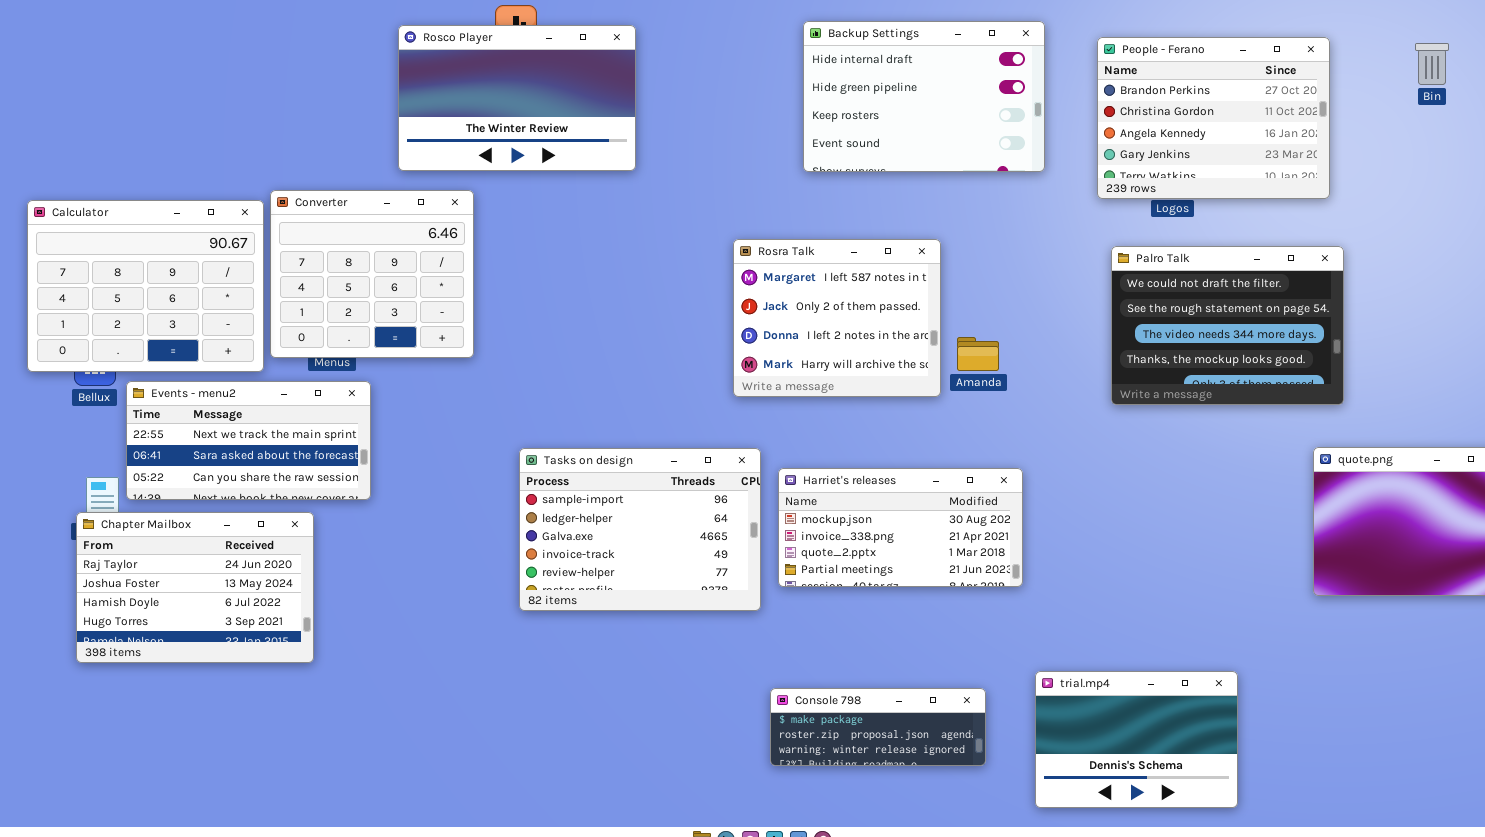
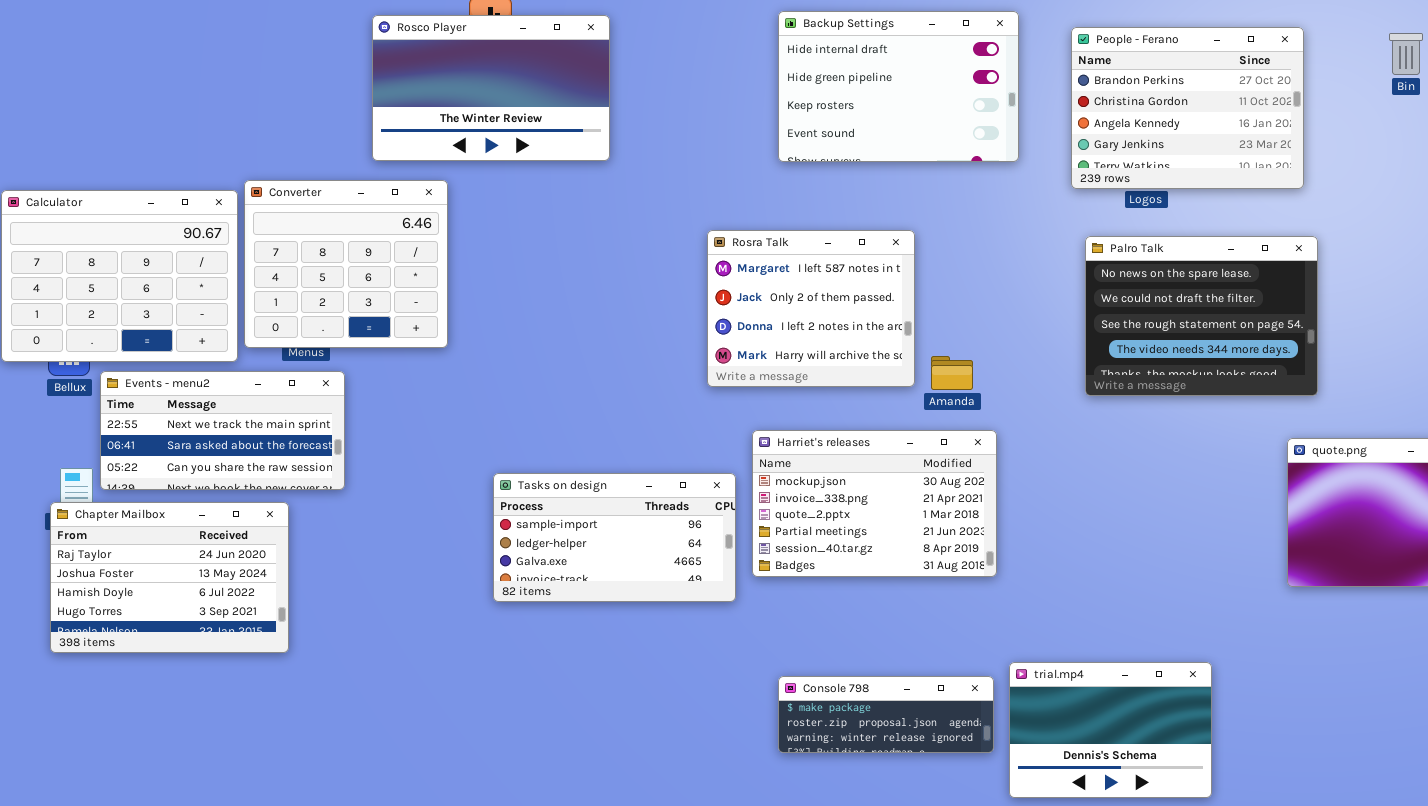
Palro Talk: [1111,246,1344,405] -> [1085,236,1318,396], scrolled up 1 row
Amanda: [957,337,999,371] -> [931,356,973,390], moved
Tasks on design: [519,448,761,611] -> [493,473,736,602], resized
Harriet's releases: [778,468,1023,587] -> [752,430,997,577], resized
Console 798: [770,688,986,766] -> [778,676,994,753], moved

